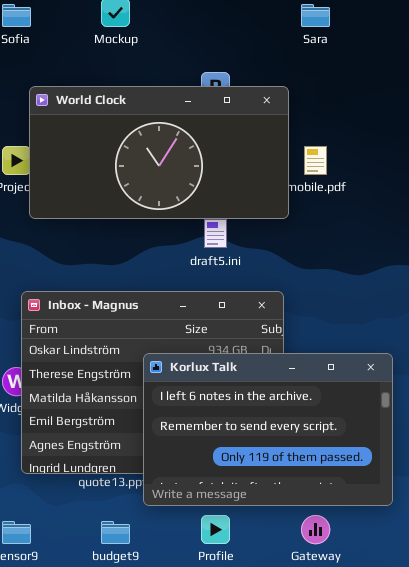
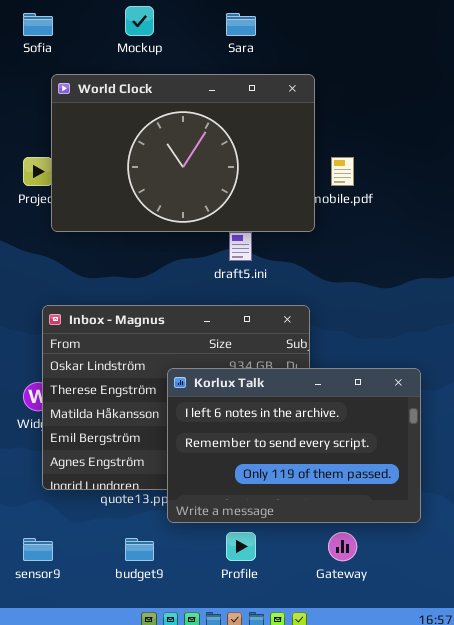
Sara: [301,4,330,27] -> [226,13,256,36], moved
World Clock: [29,86,289,219] -> [51,74,315,232], resized

